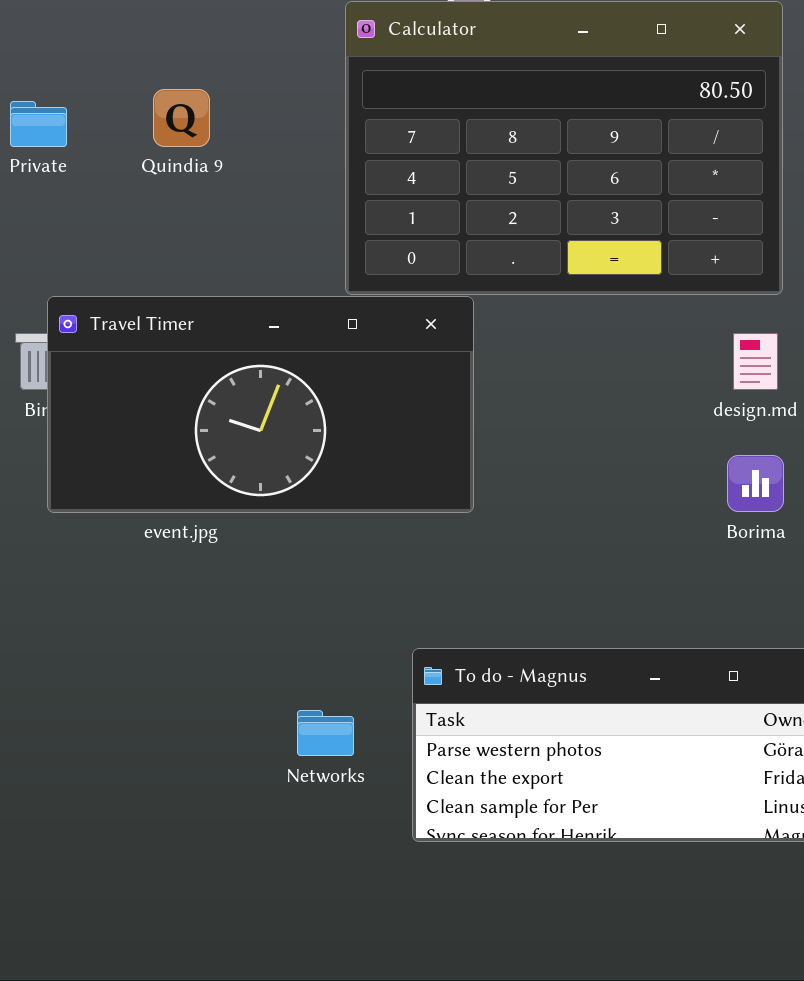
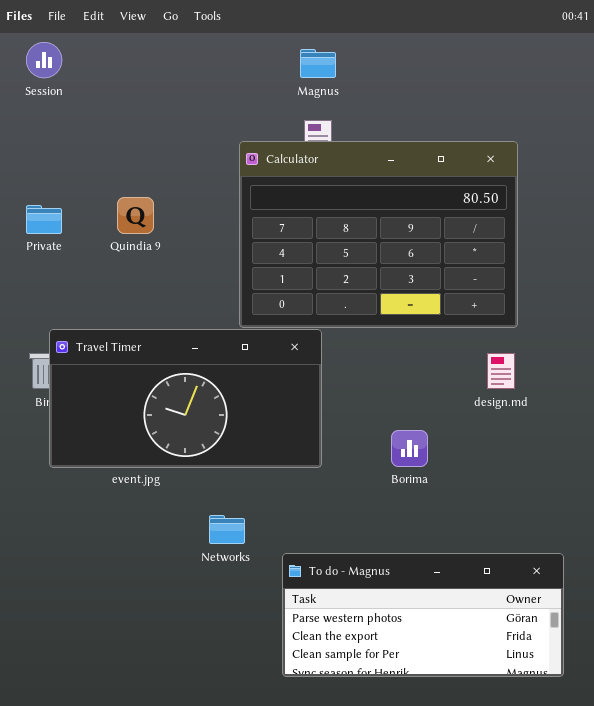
Borima: [727,455,784,512] -> [391,430,428,467], moved
Networks: [297,710,354,756] -> [209,515,245,544], moved

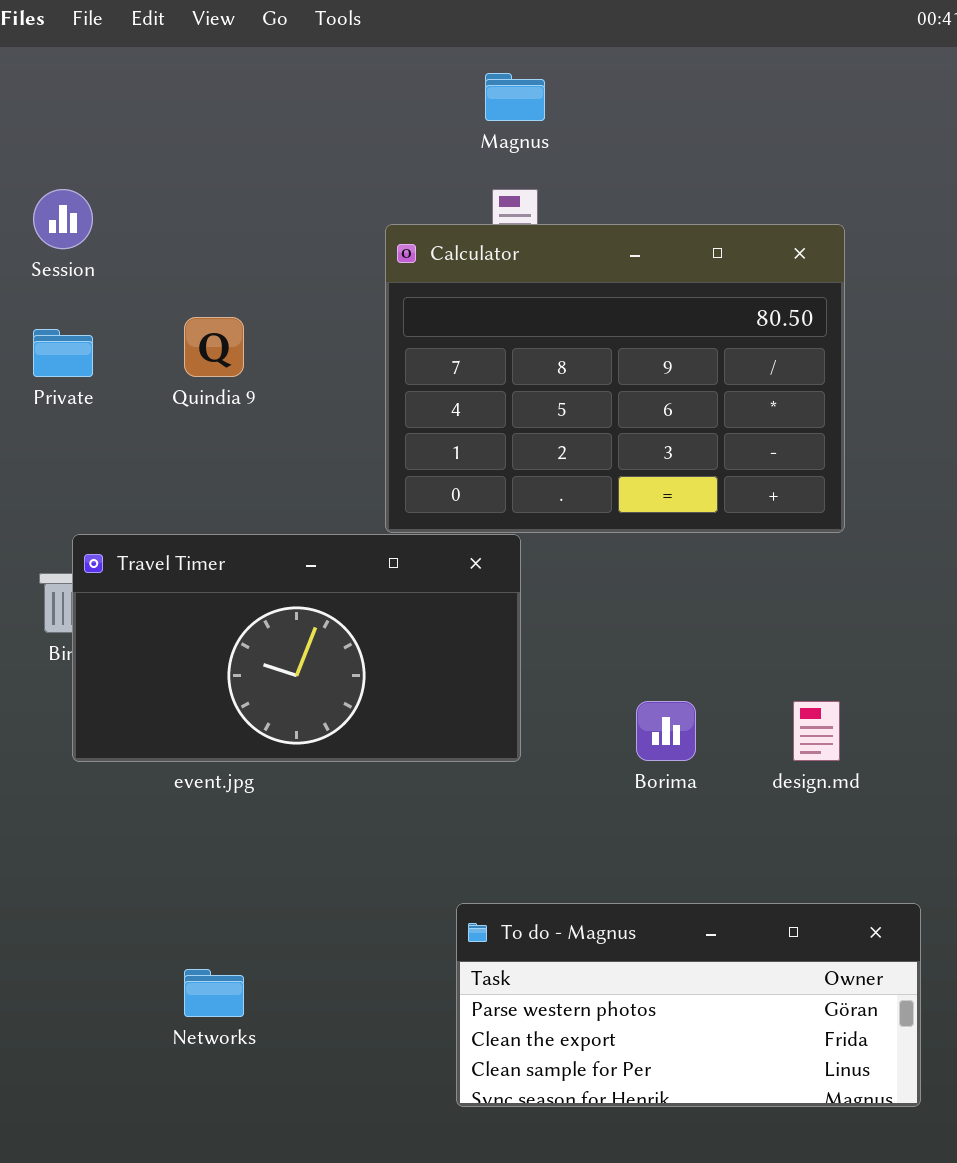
Session: [26,42,62,78] -> [33,189,93,249], moved
design.md: [487,353,515,389] -> [793,701,840,761], moved
Networks: [209,515,245,544] -> [184,969,244,1017], moved

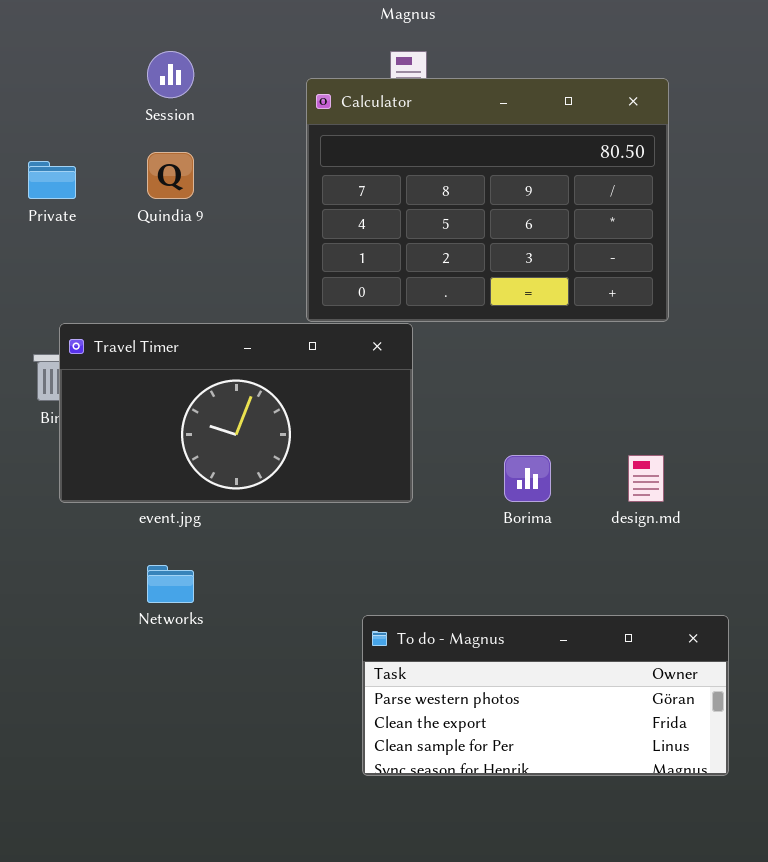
Session: [33,189,93,249] -> [147,51,194,98], moved
Networks: [184,969,244,1017] -> [147,565,194,603], moved

